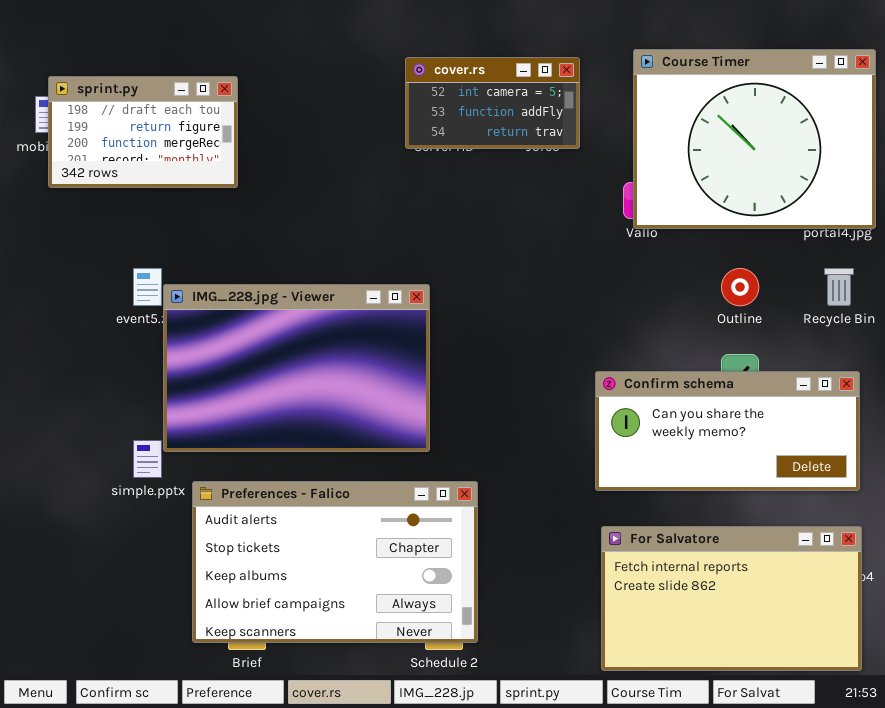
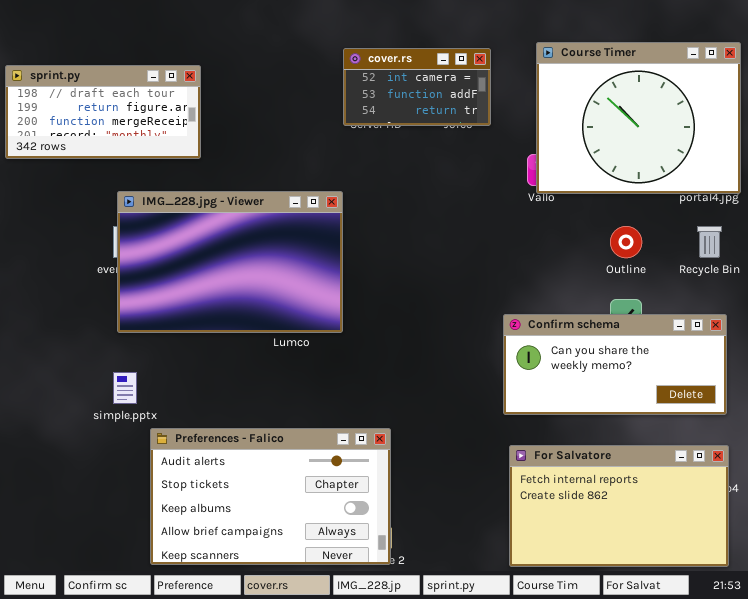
sprint.py: [48,76,238,188] -> [5,65,201,159], resized
IMG_228.jpg - Viewer: [163,284,430,452] -> [117,191,343,333], moved
Preferences - Falico: [192,481,478,643] -> [150,428,391,565], moved

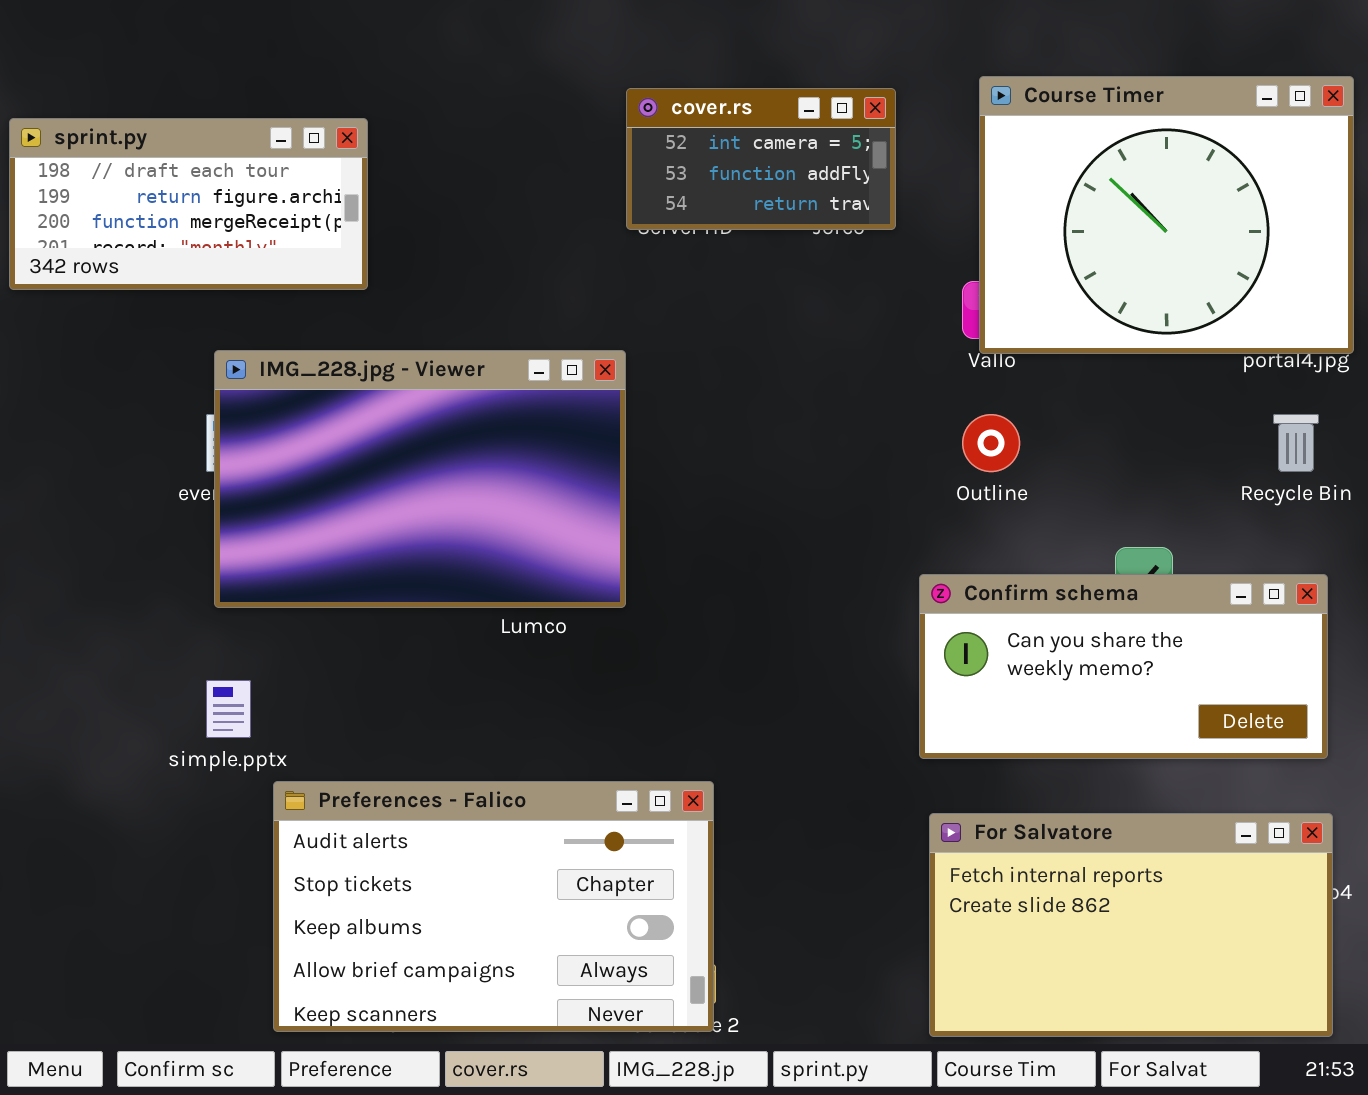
Outline: [610,226,642,258] -> [962,414,1020,472], moved

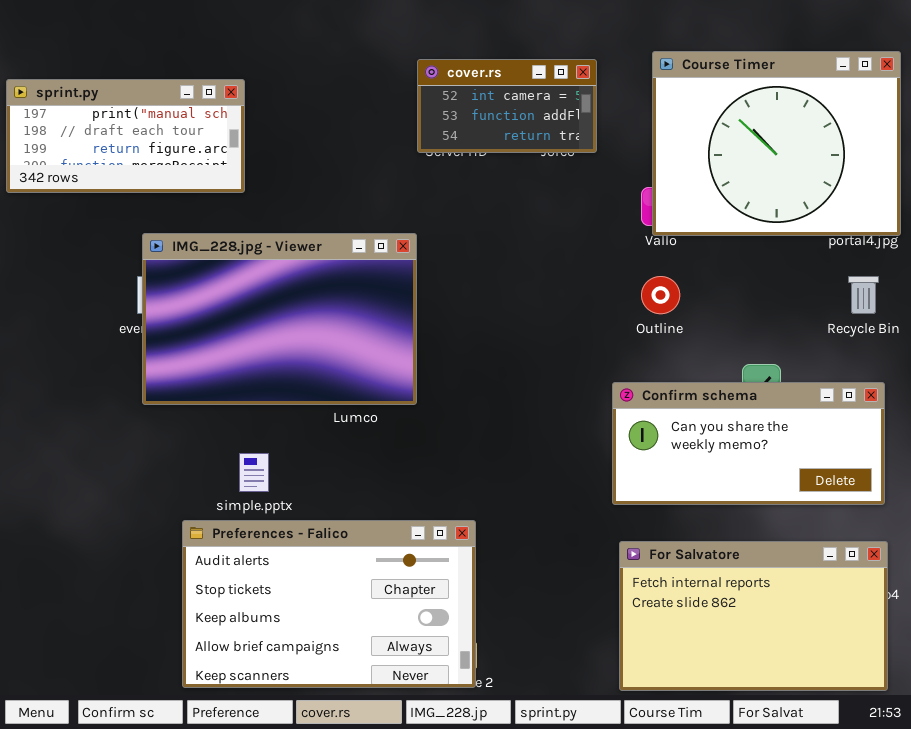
sprint.py: [9,118,368,290] -> [6,79,245,193], scrolled up 1 row
simple.pptx: [206,680,251,738] -> [239,453,269,492], moved

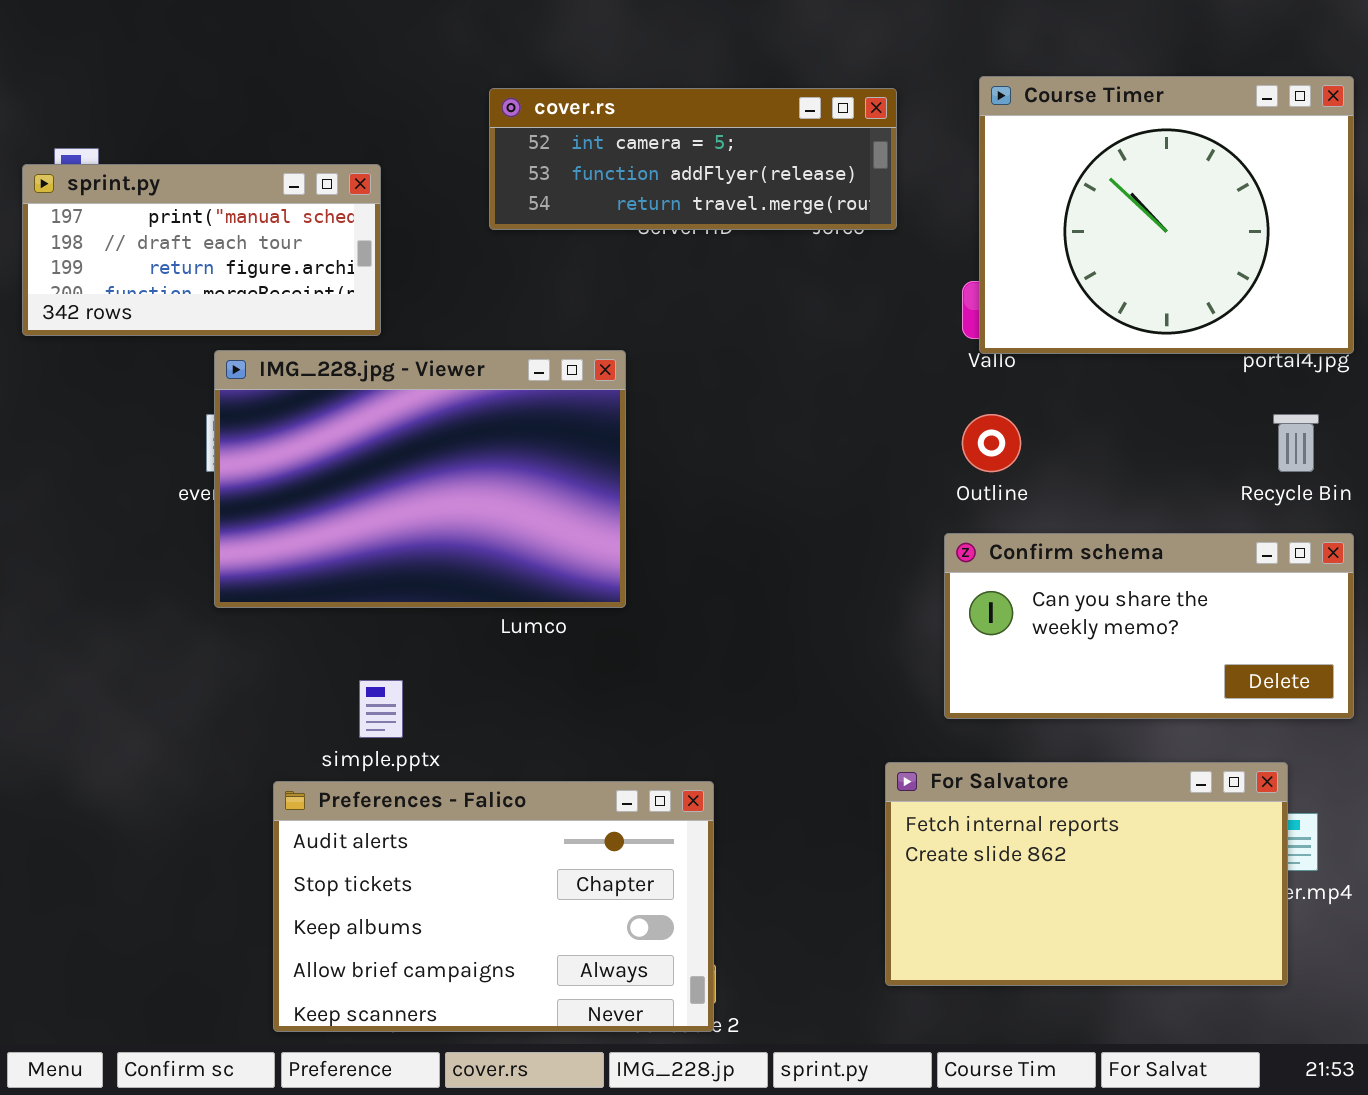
cover.rs: [417,59,597,153] -> [489,88,897,230], resized
sprint.py: [6,79,245,193] -> [22,164,381,336], moved
Confirm schema: [612,382,885,505] -> [944,533,1354,719], moved
For Salvatore: [619,541,888,691] -> [885,762,1288,986], moved

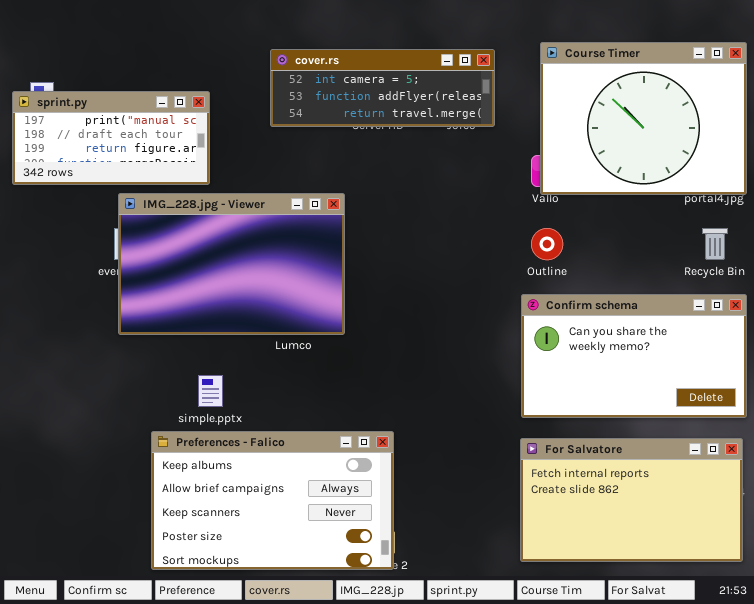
Confirm schema: [944,533,1354,719] -> [521,294,747,418], resized
For Salvatore: [885,762,1288,986] -> [520,438,743,562], moved
Preferences - Falico: [273,781,714,1032] -> [151,431,394,570], scrolled down 2 rows

